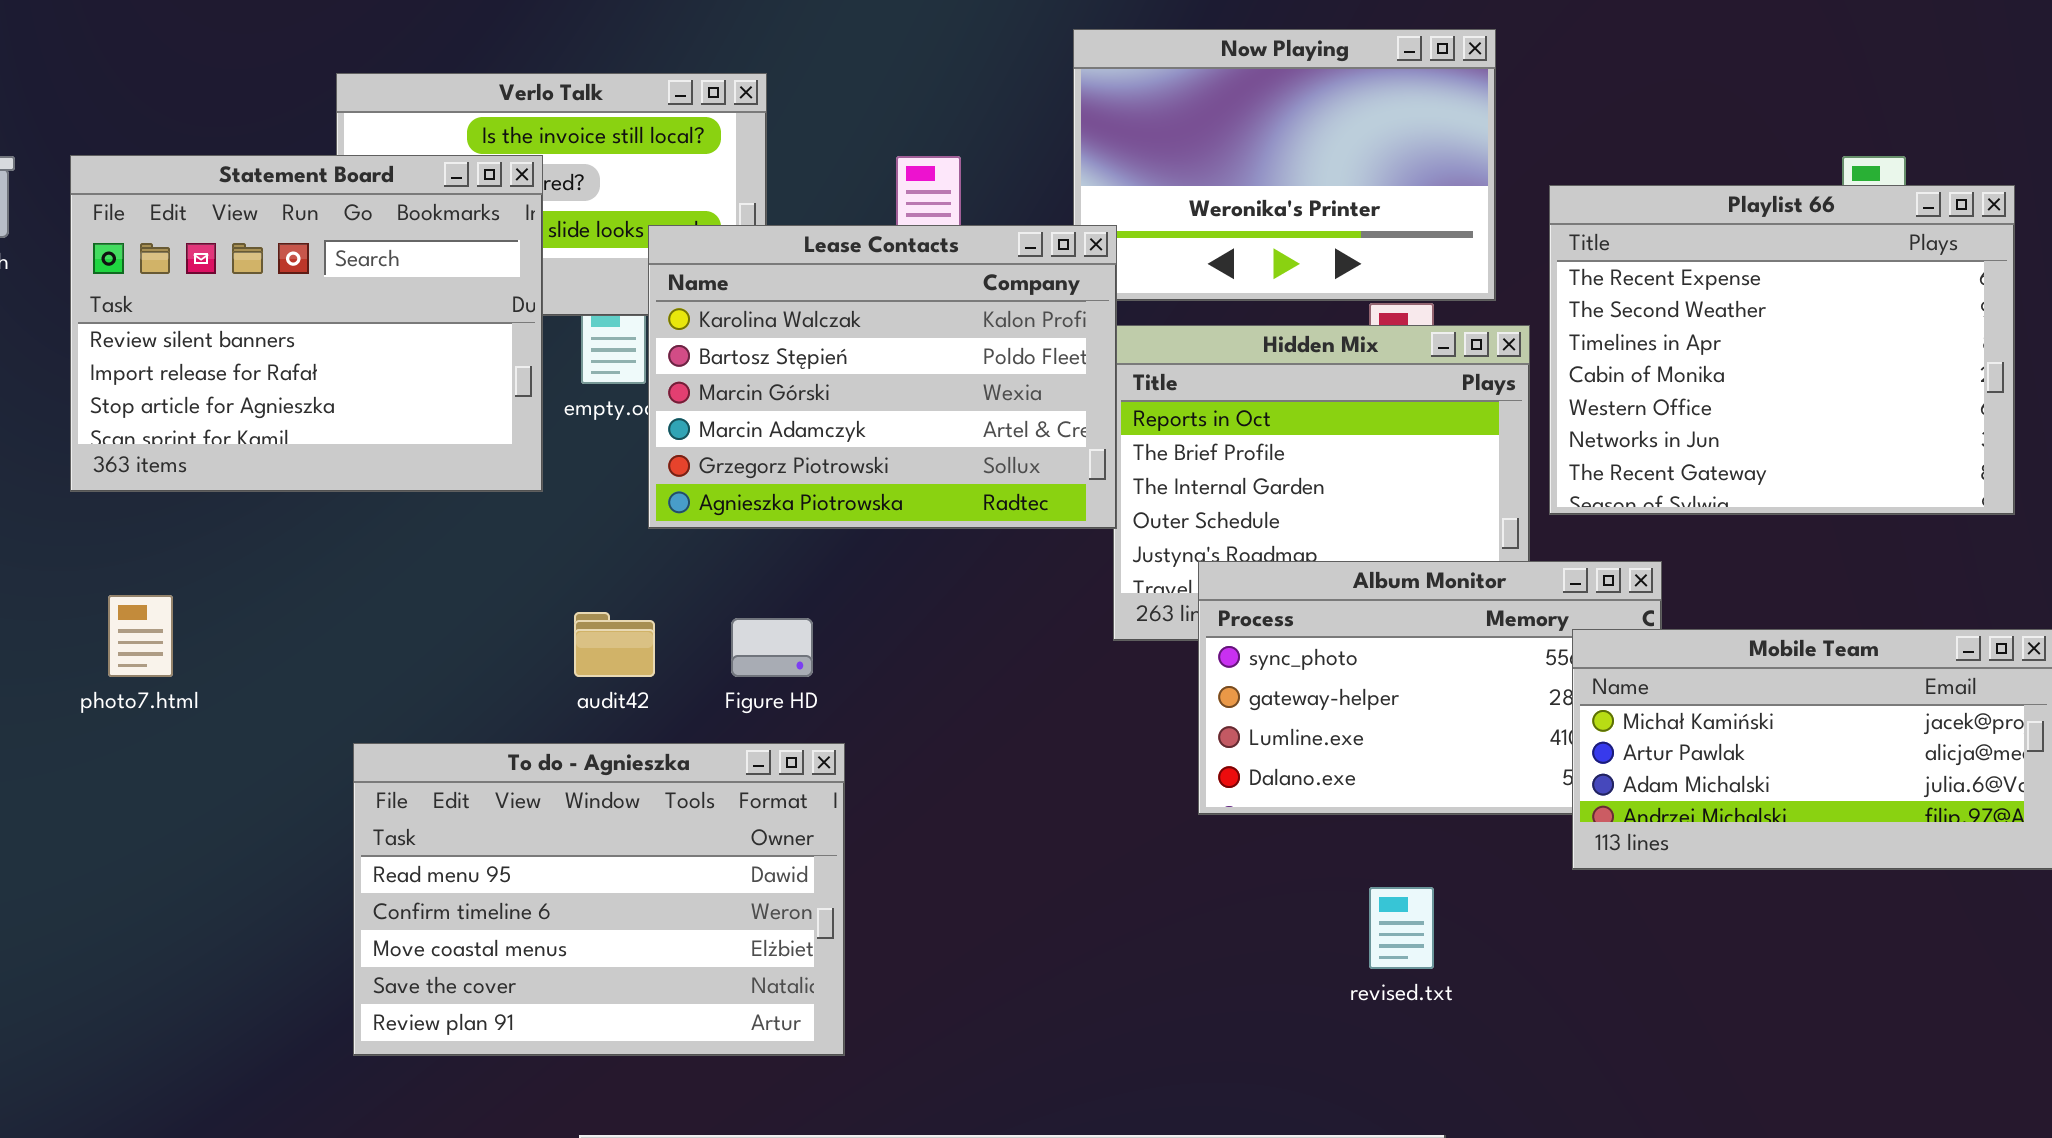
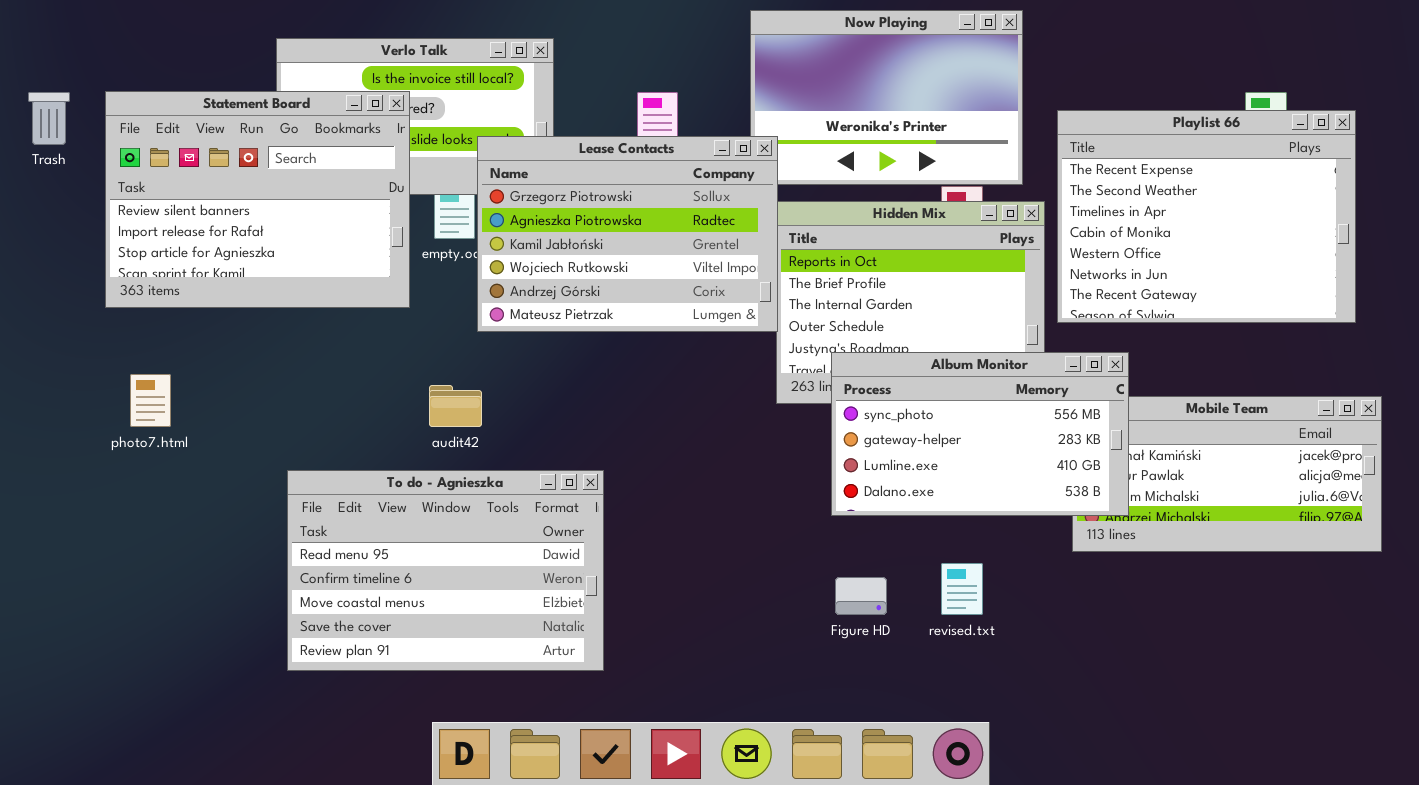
Lease Contacts: [648,225,1117,529] -> [477,136,778,332], scrolled down 4 rows
Album Monitor: [1198,561,1662,815] -> [831,352,1129,516], raised
Figure HD: [731,618,813,677] -> [835,577,887,615], moved

